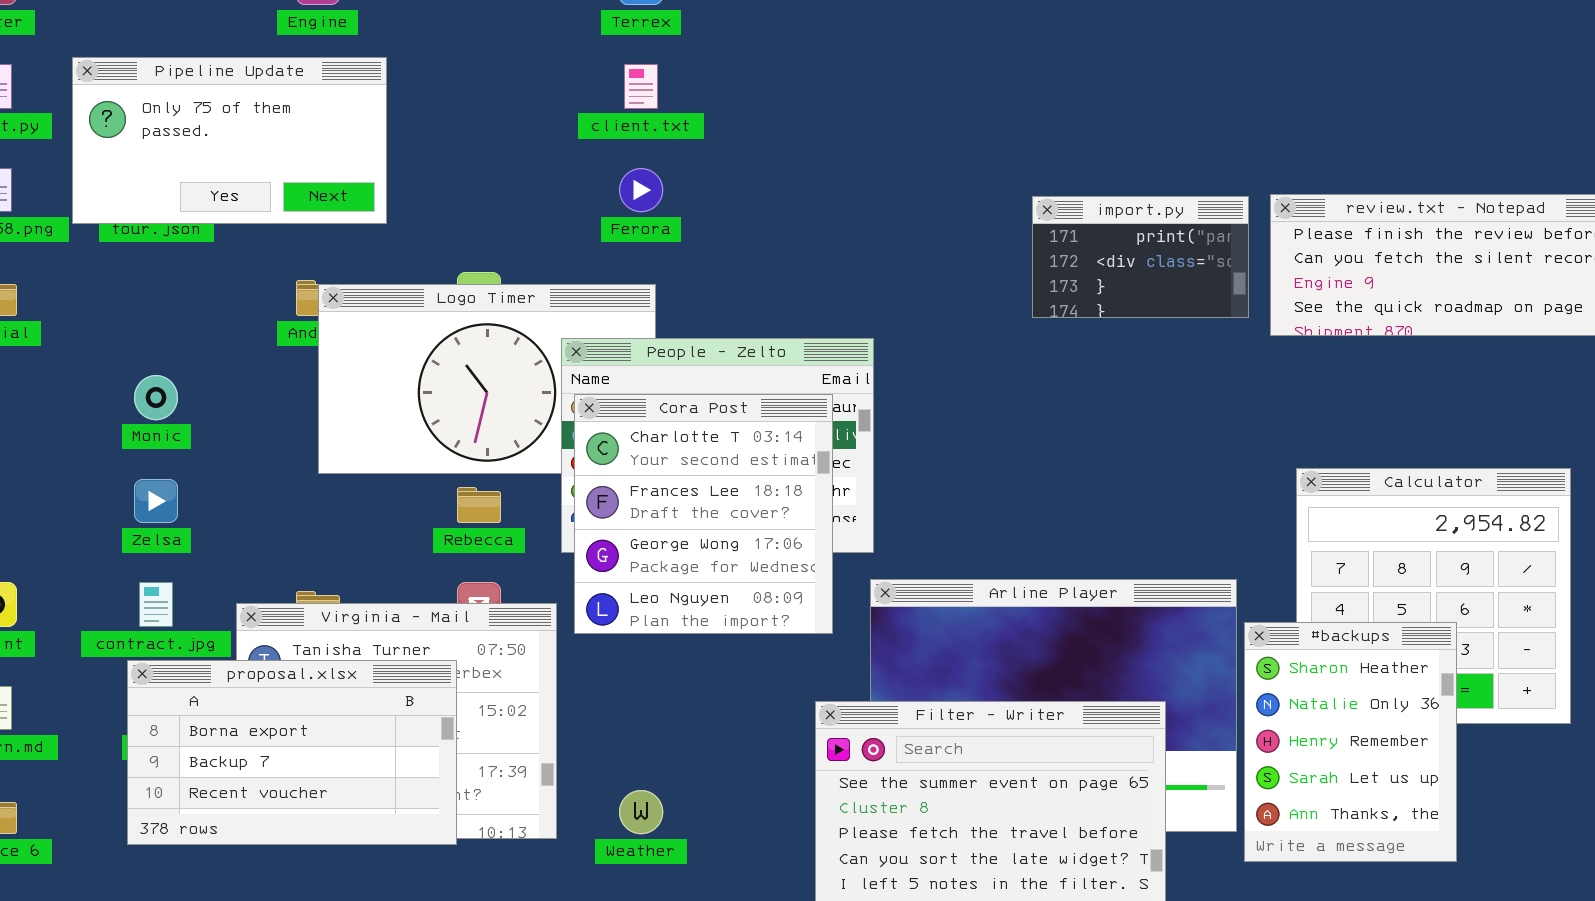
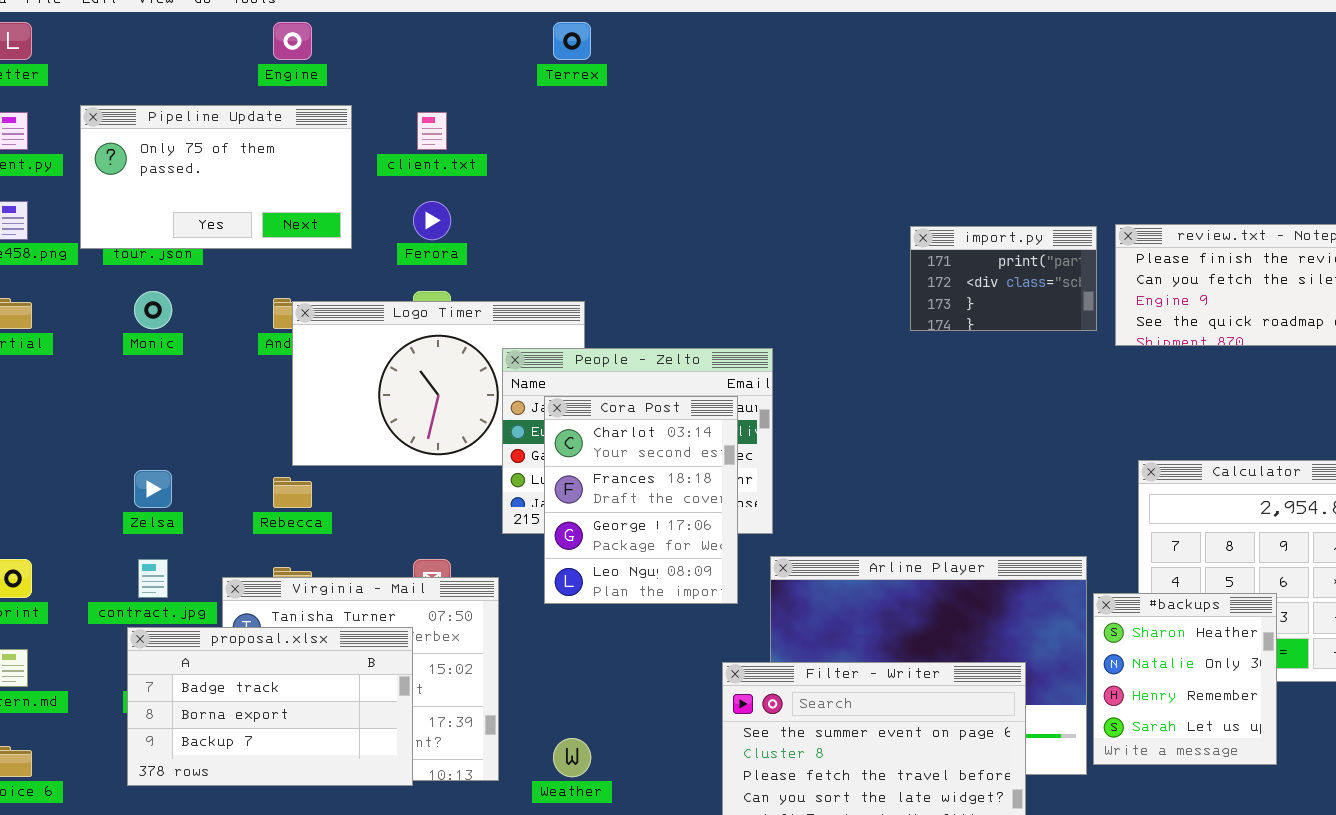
client.txt: [624,64,658,109] -> [417,112,447,150], moved
Ferora: [619,168,663,212] -> [413,201,451,240], moved
Monic: [134,375,178,420] -> [134,291,172,329], moved
Cora Post: [574,394,833,634] -> [544,396,738,604], resized
Rebecca: [457,487,501,523] -> [273,477,312,508], moved
#backups: [1244,622,1457,862] -> [1093,593,1277,765], resized
proposal.xlsx: [127,660,457,845] -> [127,627,413,786], scrolled up 1 row

